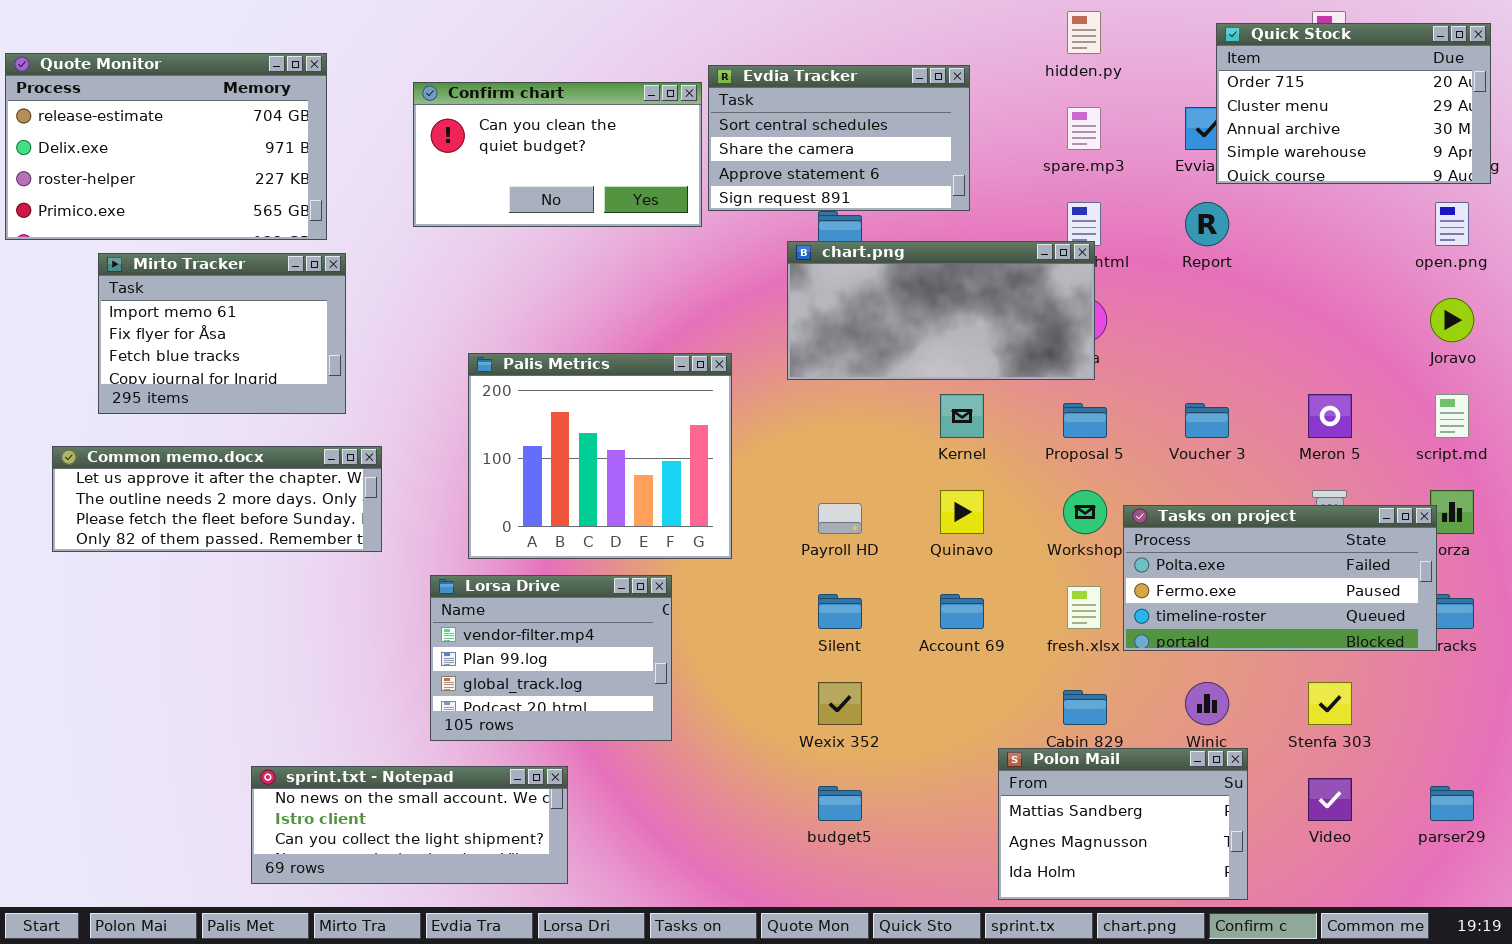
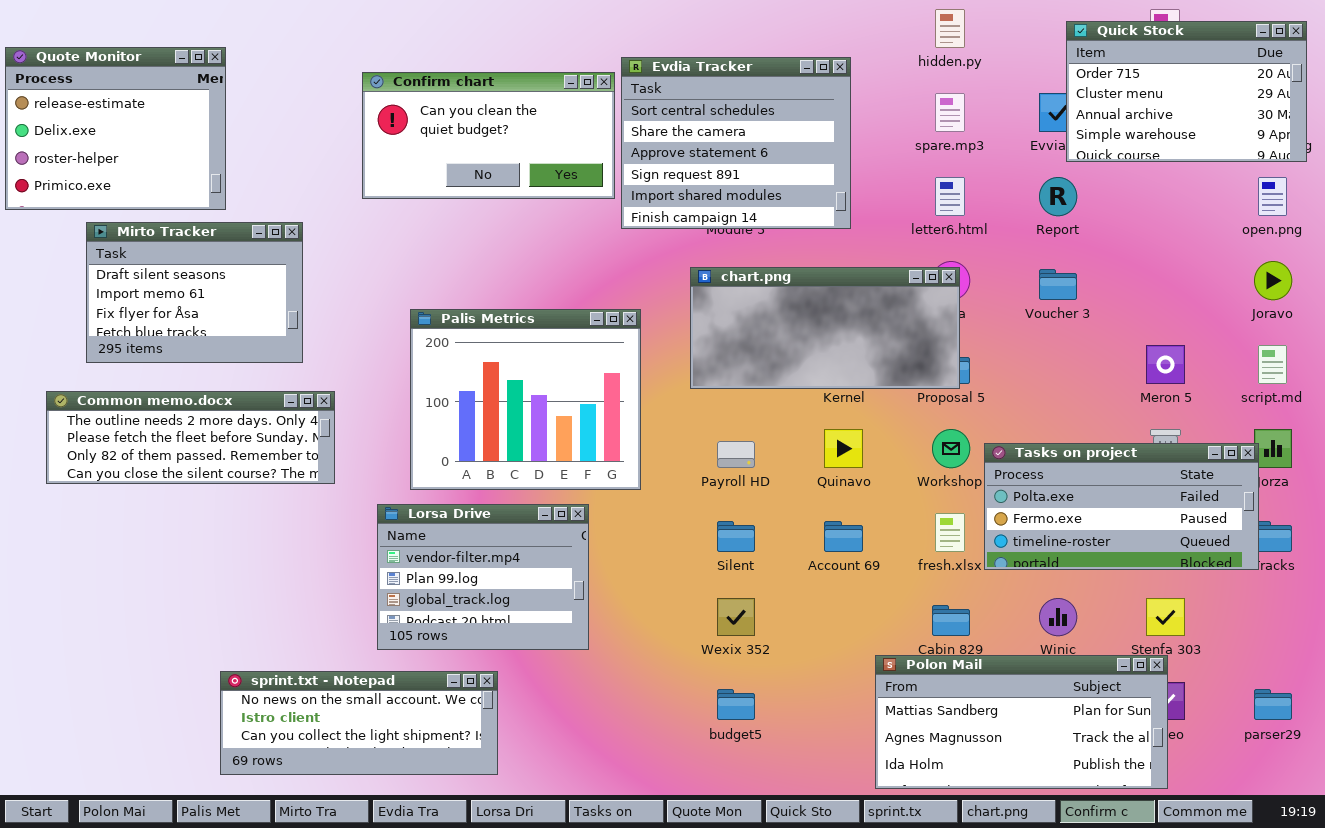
Quote Monitor: [5,53,327,240] -> [5,47,226,210], resized
Evdia Tracker: [708,65,970,211] -> [621,57,851,229], resized
chart.png: [787,241,1095,380] -> [690,267,960,389], moved
Mirto Tracker: [98,253,346,414] -> [86,222,303,363], scrolled up 1 row
Voucher 3: [1185,403,1229,438] -> [1039,269,1077,300], moved
Common memo.docx: [52,446,382,552] -> [46,391,335,484], scrolled down 1 row
Polon Mail: [998,748,1248,900] -> [875,655,1168,789], resized

